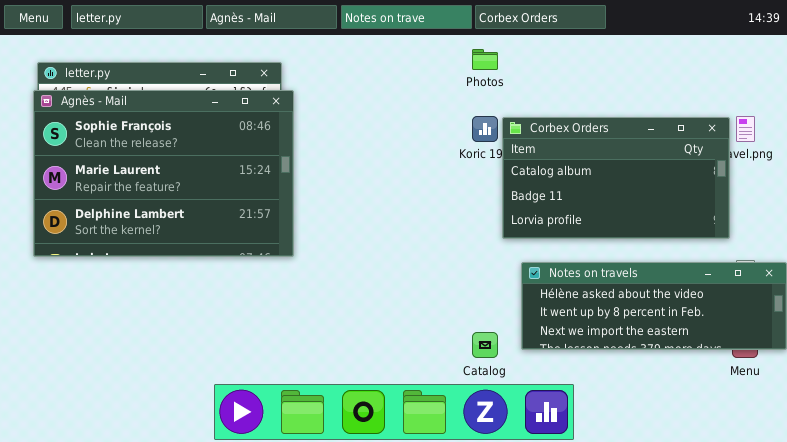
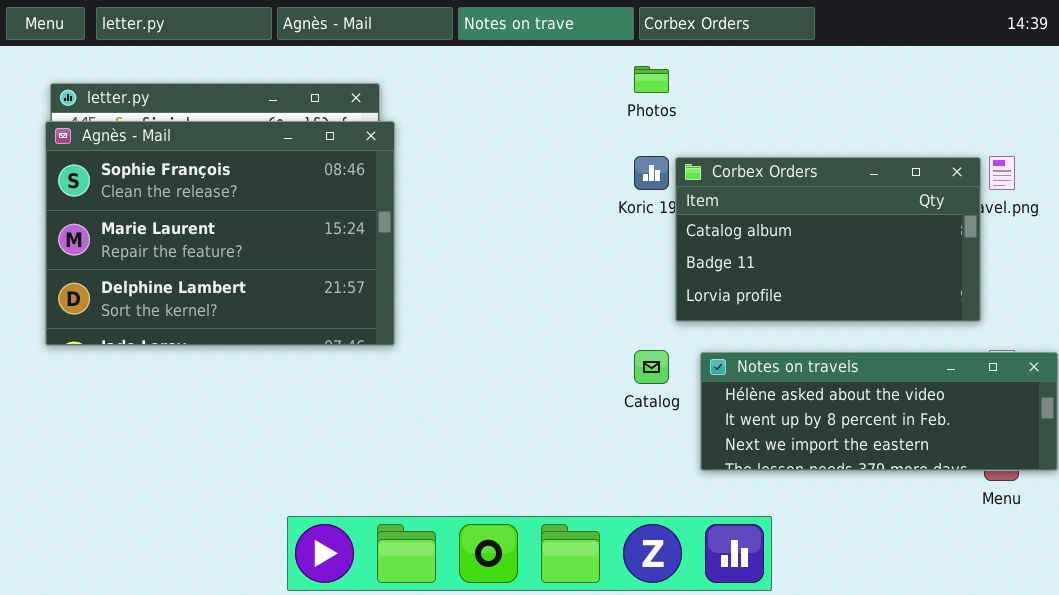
Catalog: [472,332,498,358] -> [634,350,669,384], moved

